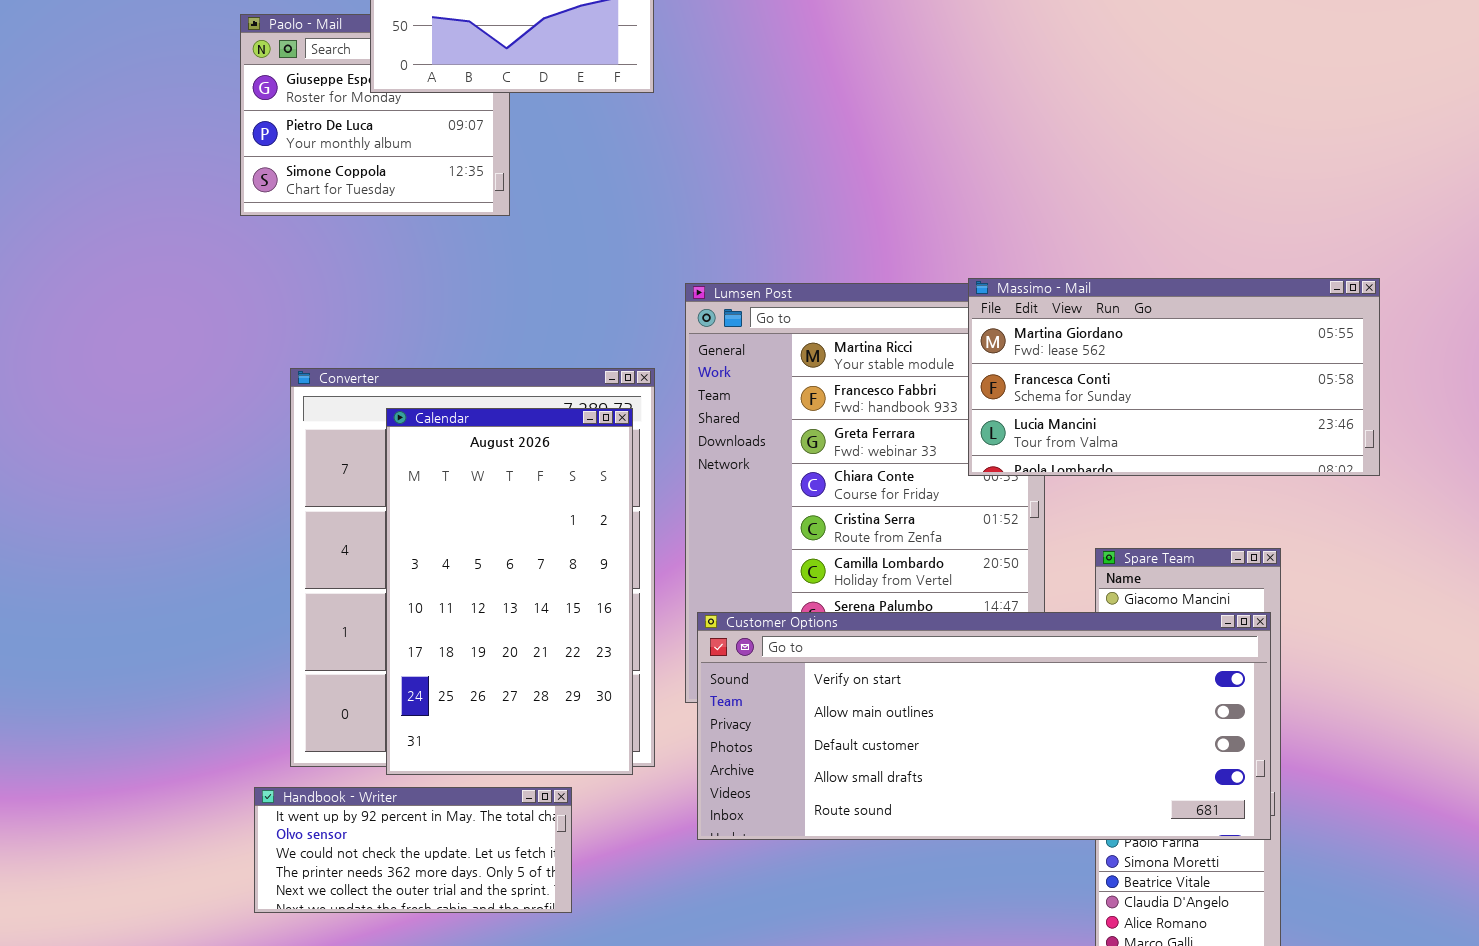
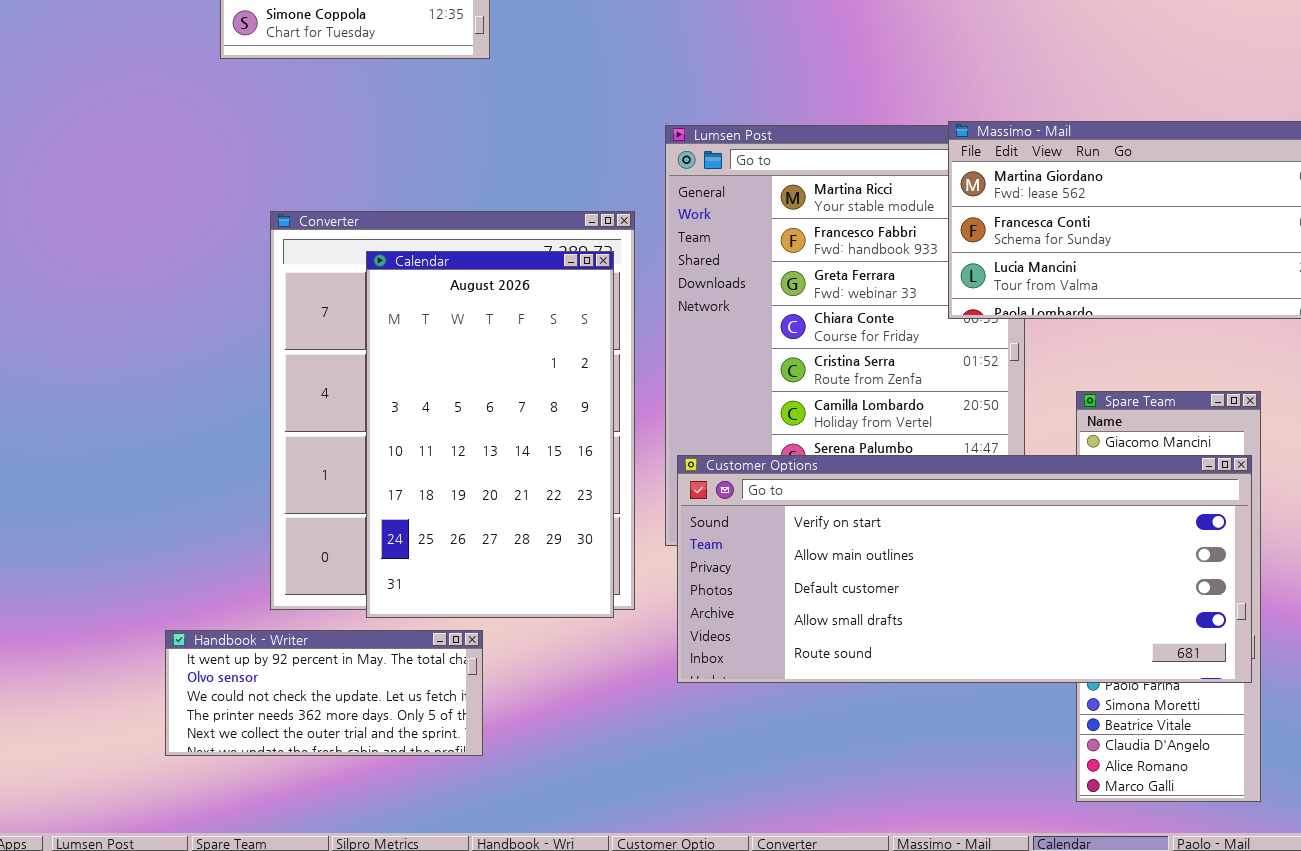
Handbook - Writer: [254,787,572,913] -> [165,630,483,756], moved

